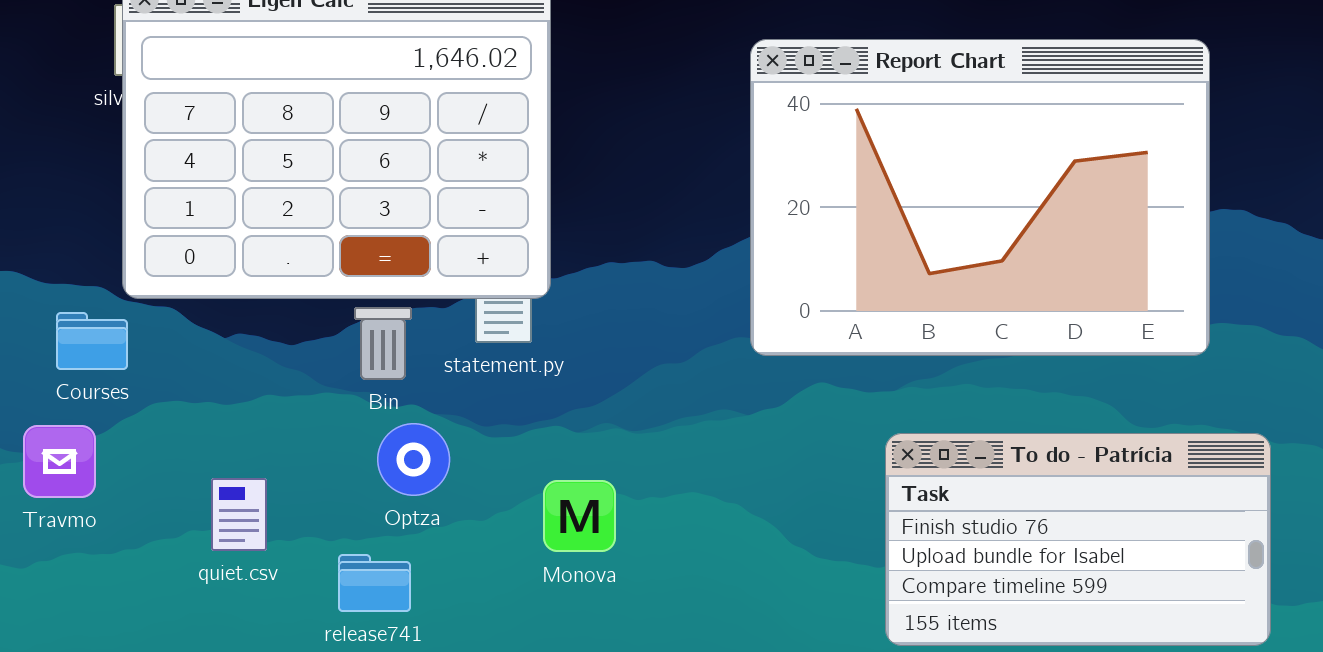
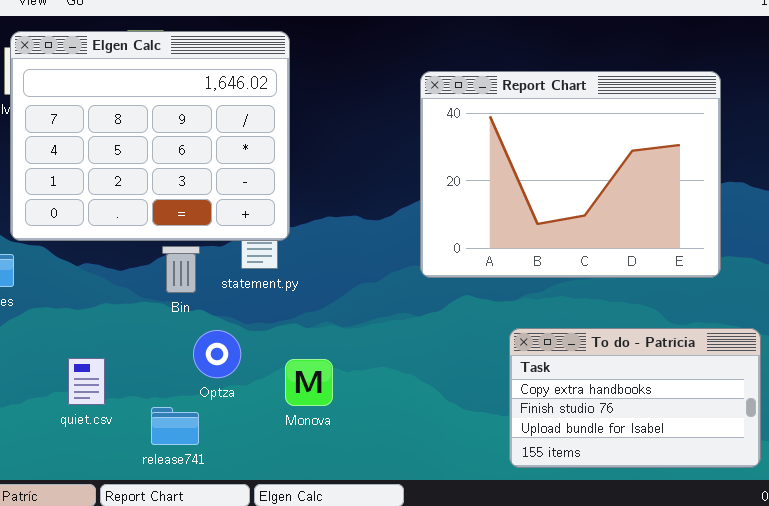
Optza: [377,423,450,496] -> [193,330,241,378], moved
To do - Patrícia: [885,433,1271,646] -> [509,328,761,468], scrolled up 1 row

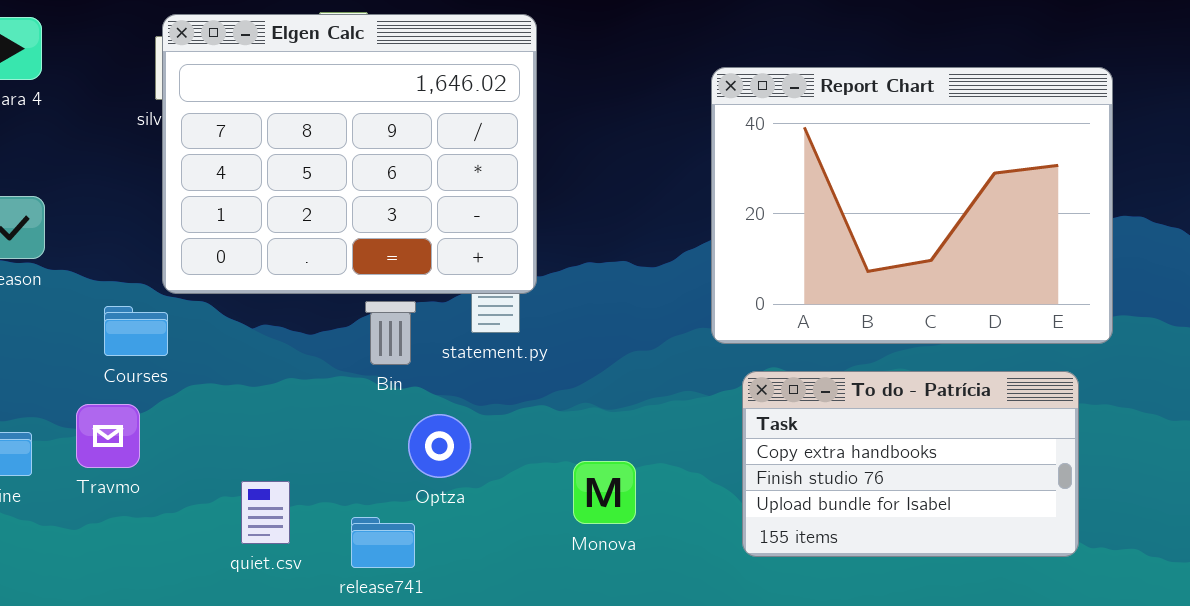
To do - Patrícia: [509,328,761,468] -> [742,371,1079,557], moved
quiet.csv: [68,358,105,405] -> [241,481,290,544], moved
Monova: [285,359,333,406] -> [573,461,636,524], moved

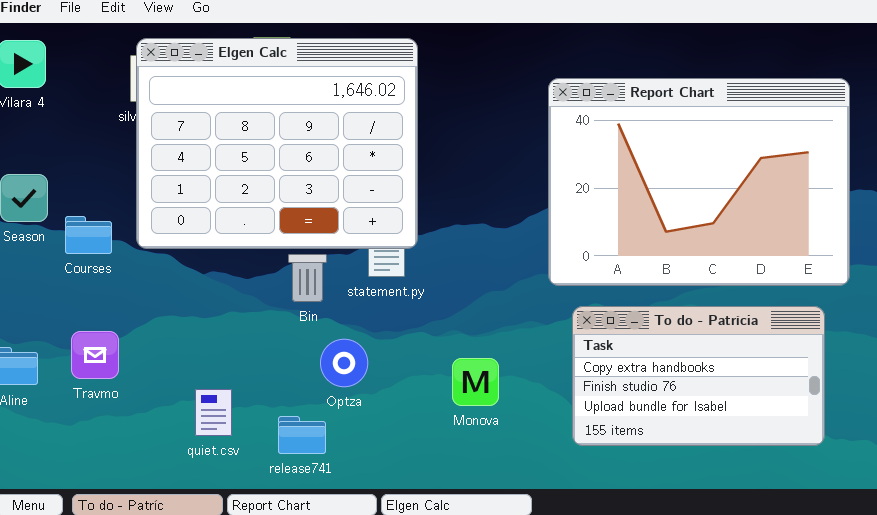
Courses: [104,306,168,356] -> [65,216,112,254], moved
Monova: [573,461,636,524] -> [452,358,499,406], moved

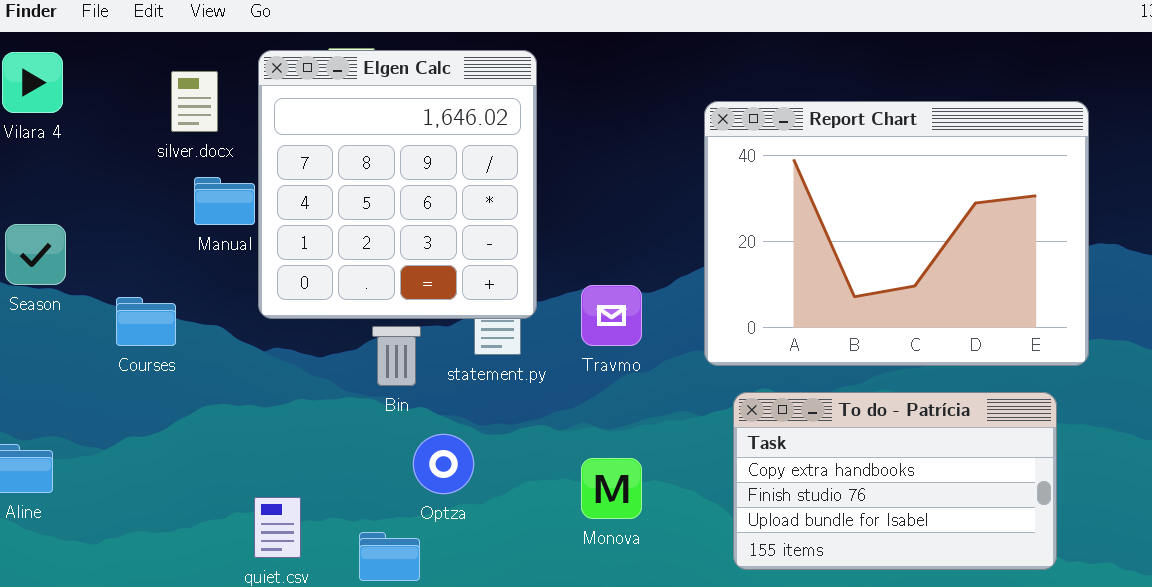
Elgen Calc: [136,38,418,249] -> [258,50,537,319], resized
Courses: [65,216,112,254] -> [116,297,176,346], moved
Travmo: [71,331,119,379] -> [581,285,642,346], moved

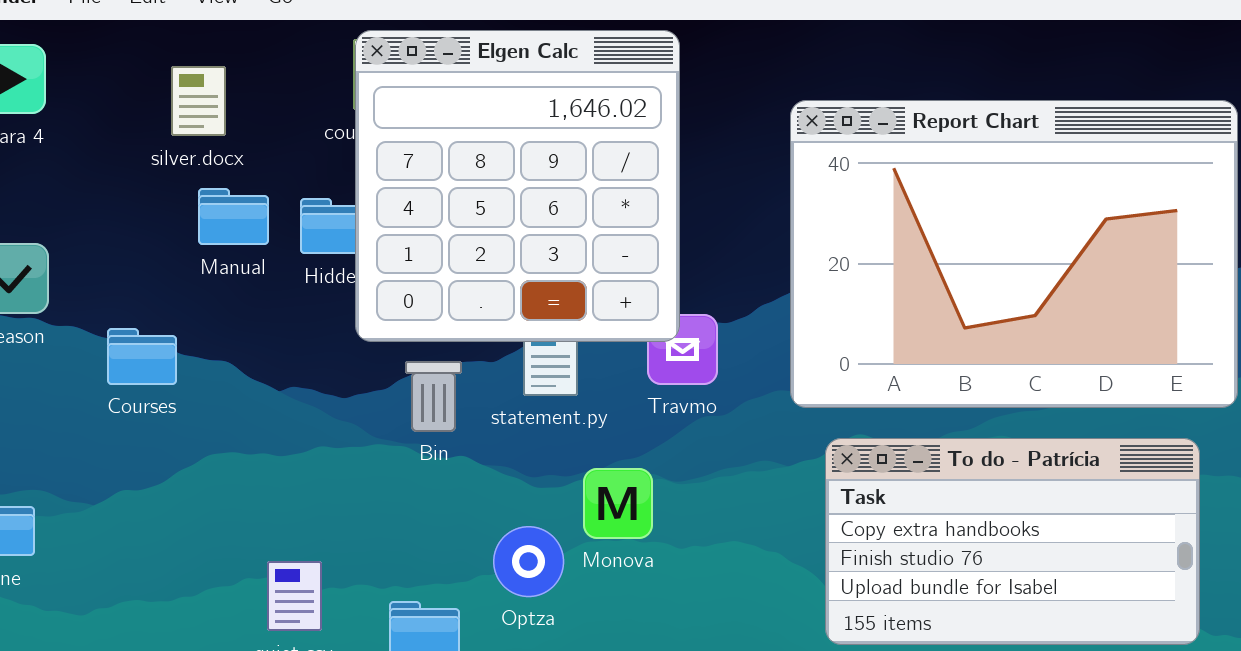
Elgen Calc: [258,50,537,319] -> [355,30,680,342], moved
Optza: [413,434,474,494] -> [493,526,564,597], moved
Monova: [581,458,642,519] -> [583,468,653,539], moved

